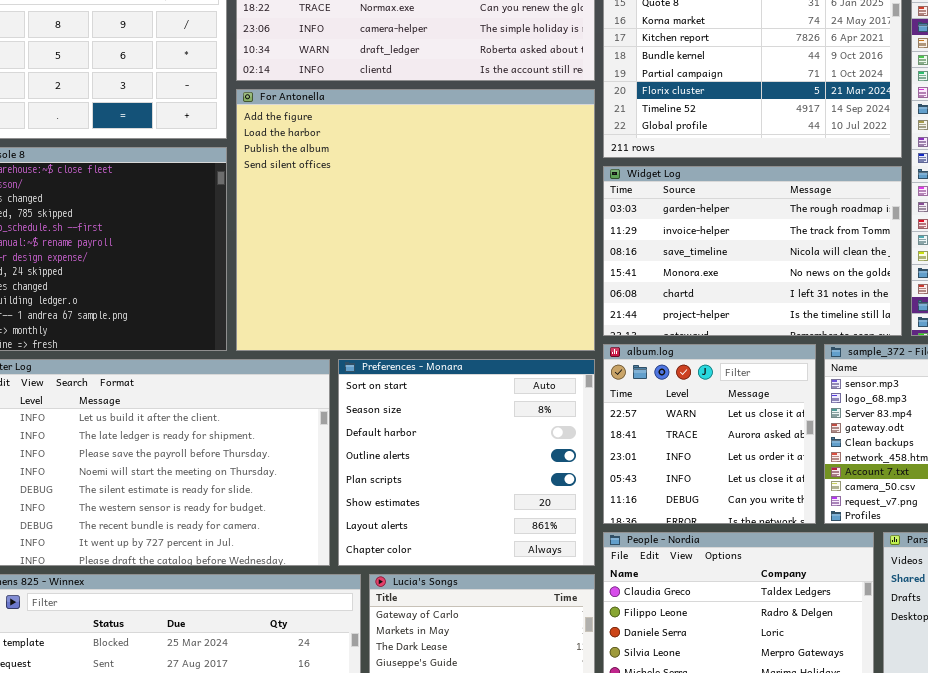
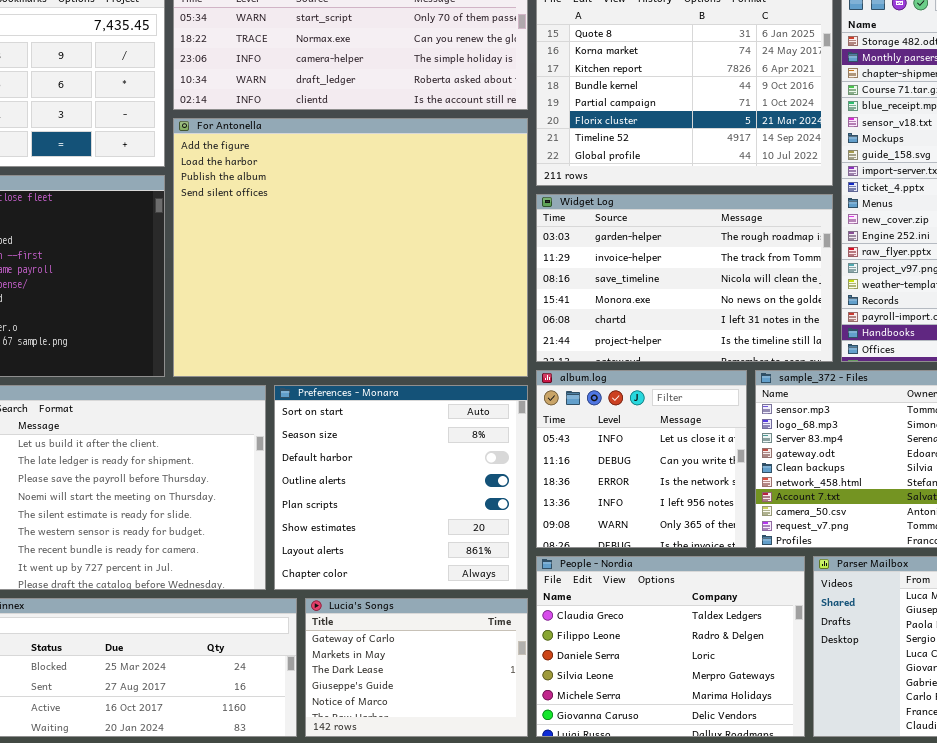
album.log: [603,344,816,524] -> [536,370,747,548], scrolled down 3 rows

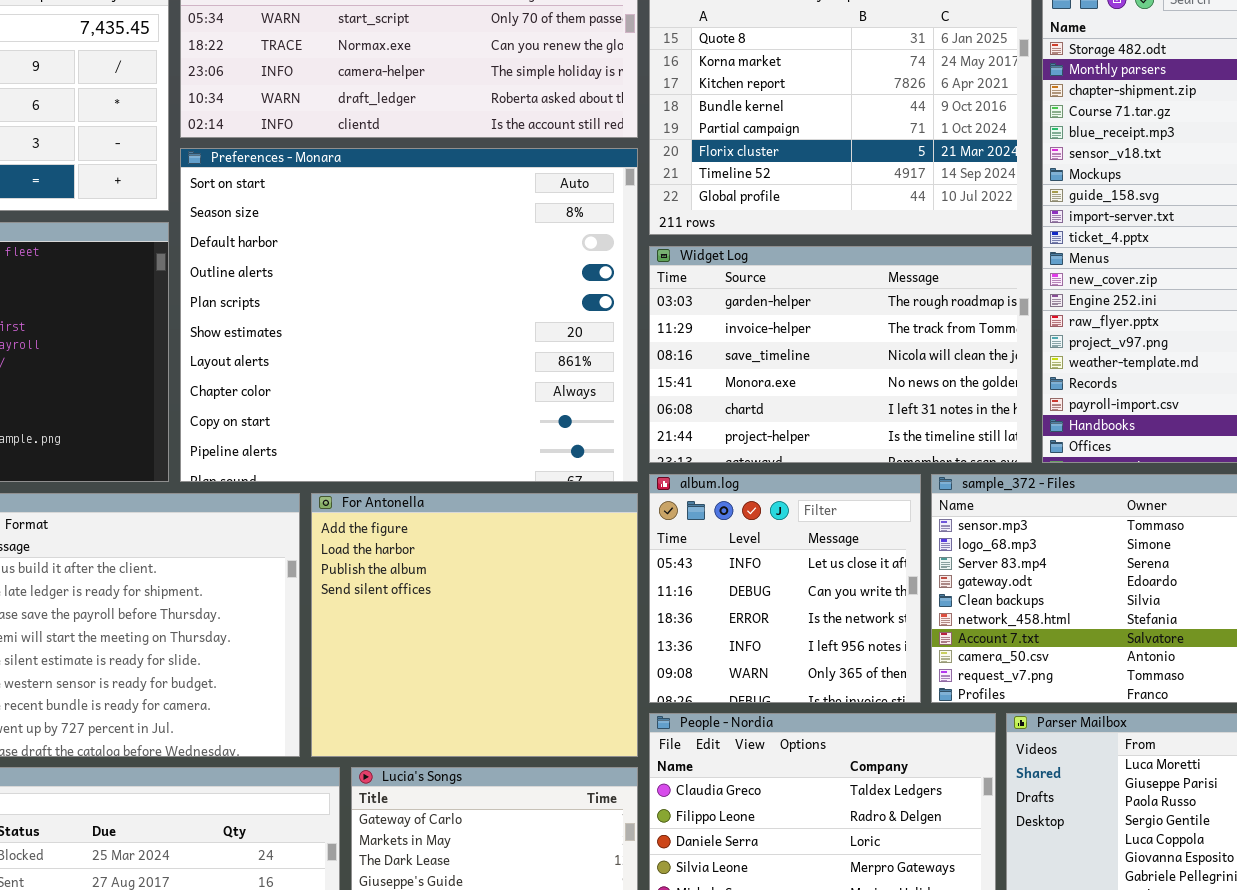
For Antonella: [173,118,528,377] -> [311,493,638,757], moved, resized
Preferences - Monara: [274,385,528,590] -> [180,148,638,482], moved, resized

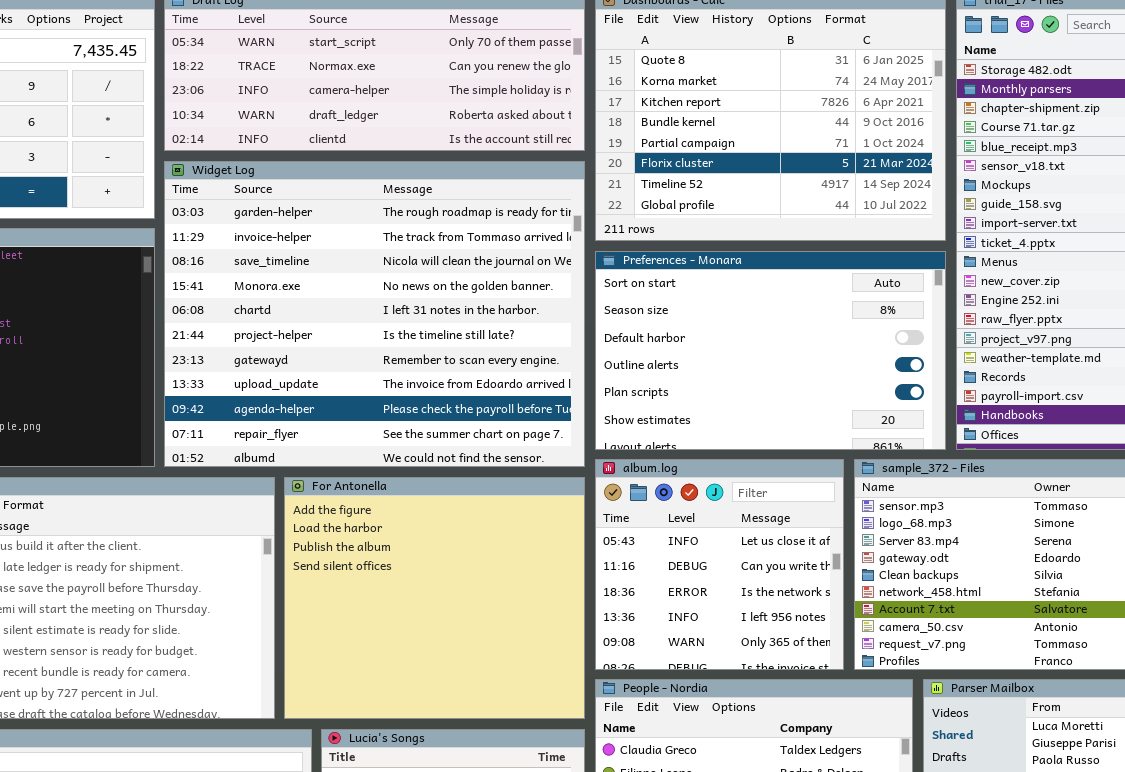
Preferences - Monara: [180,148,638,482] -> [595,251,946,450], moved, resized
Widget Log: [649,246,1032,463] -> [164,161,585,467], moved, resized

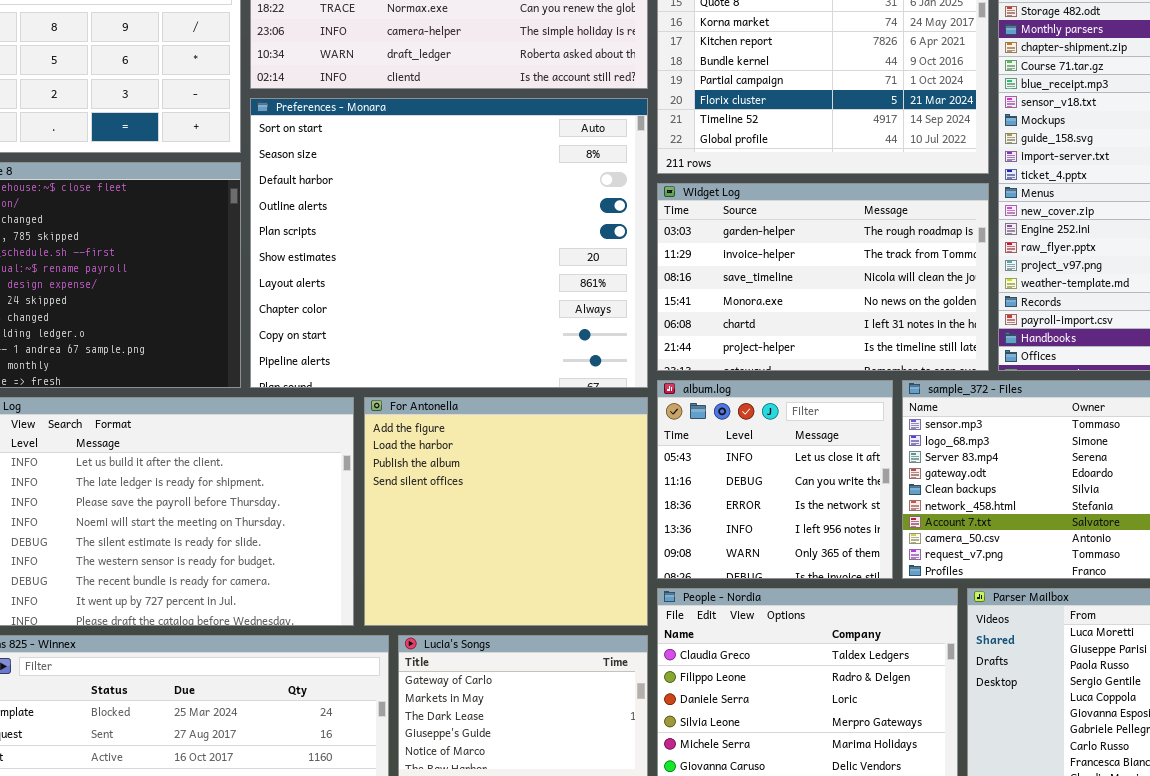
Widget Log: [164,161,585,467] -> [657,183,989,371], moved, resized
Preferences - Monara: [595,251,946,450] -> [250,98,648,388], moved, resized

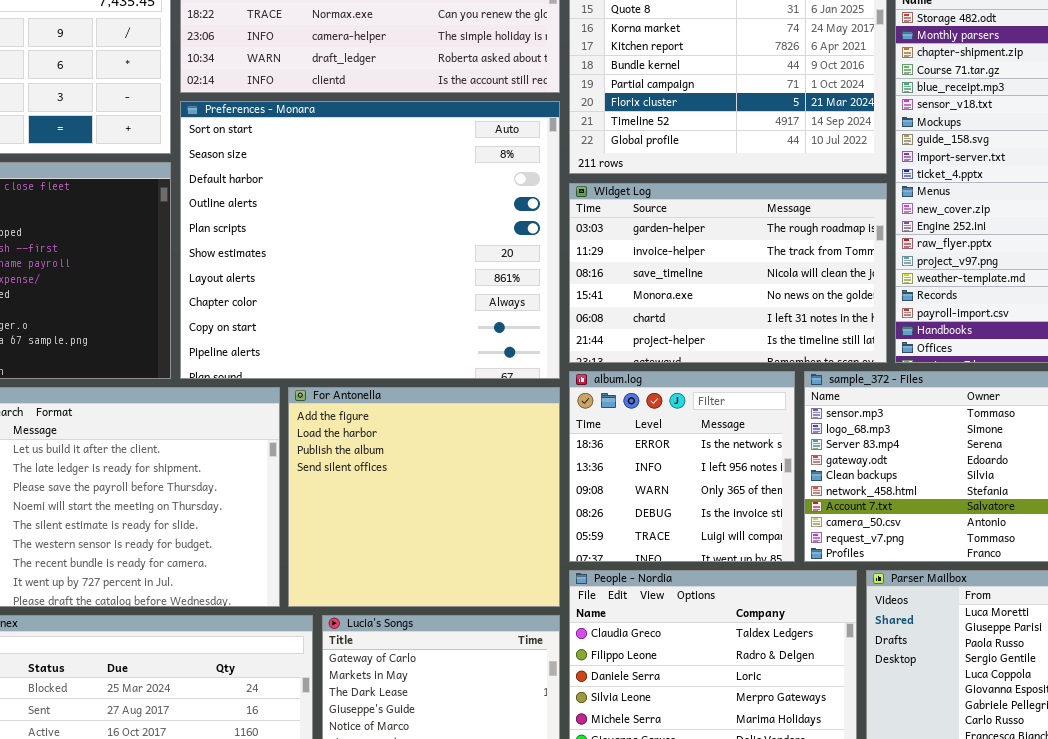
album.log: [657,380,893,579] -> [569,371,795,562], scrolled down 2 rows

